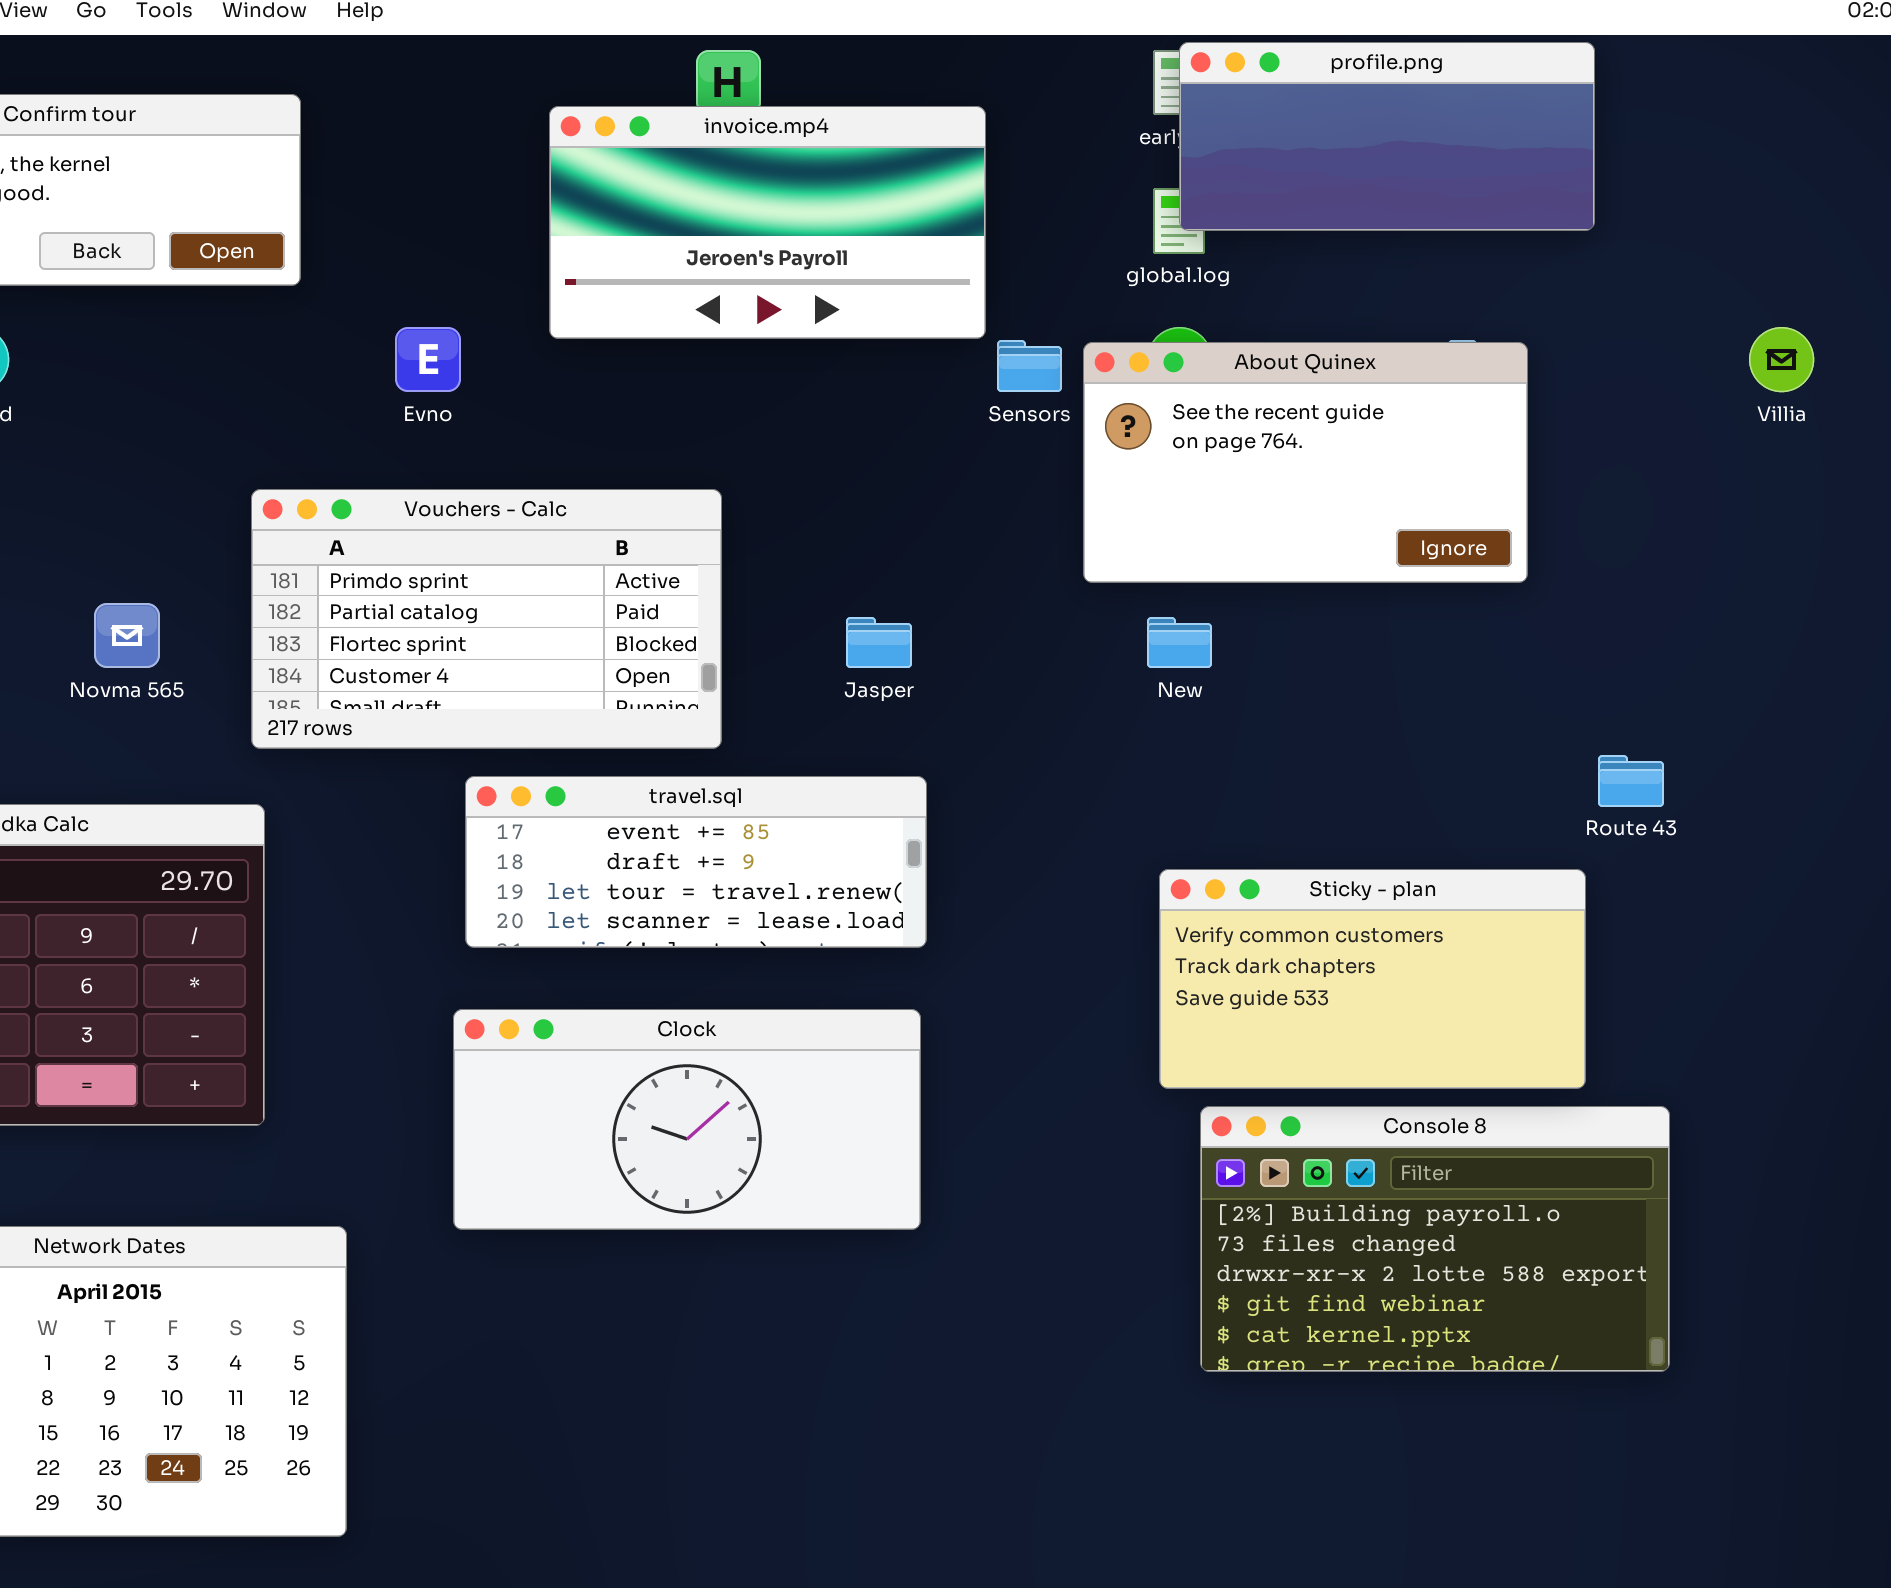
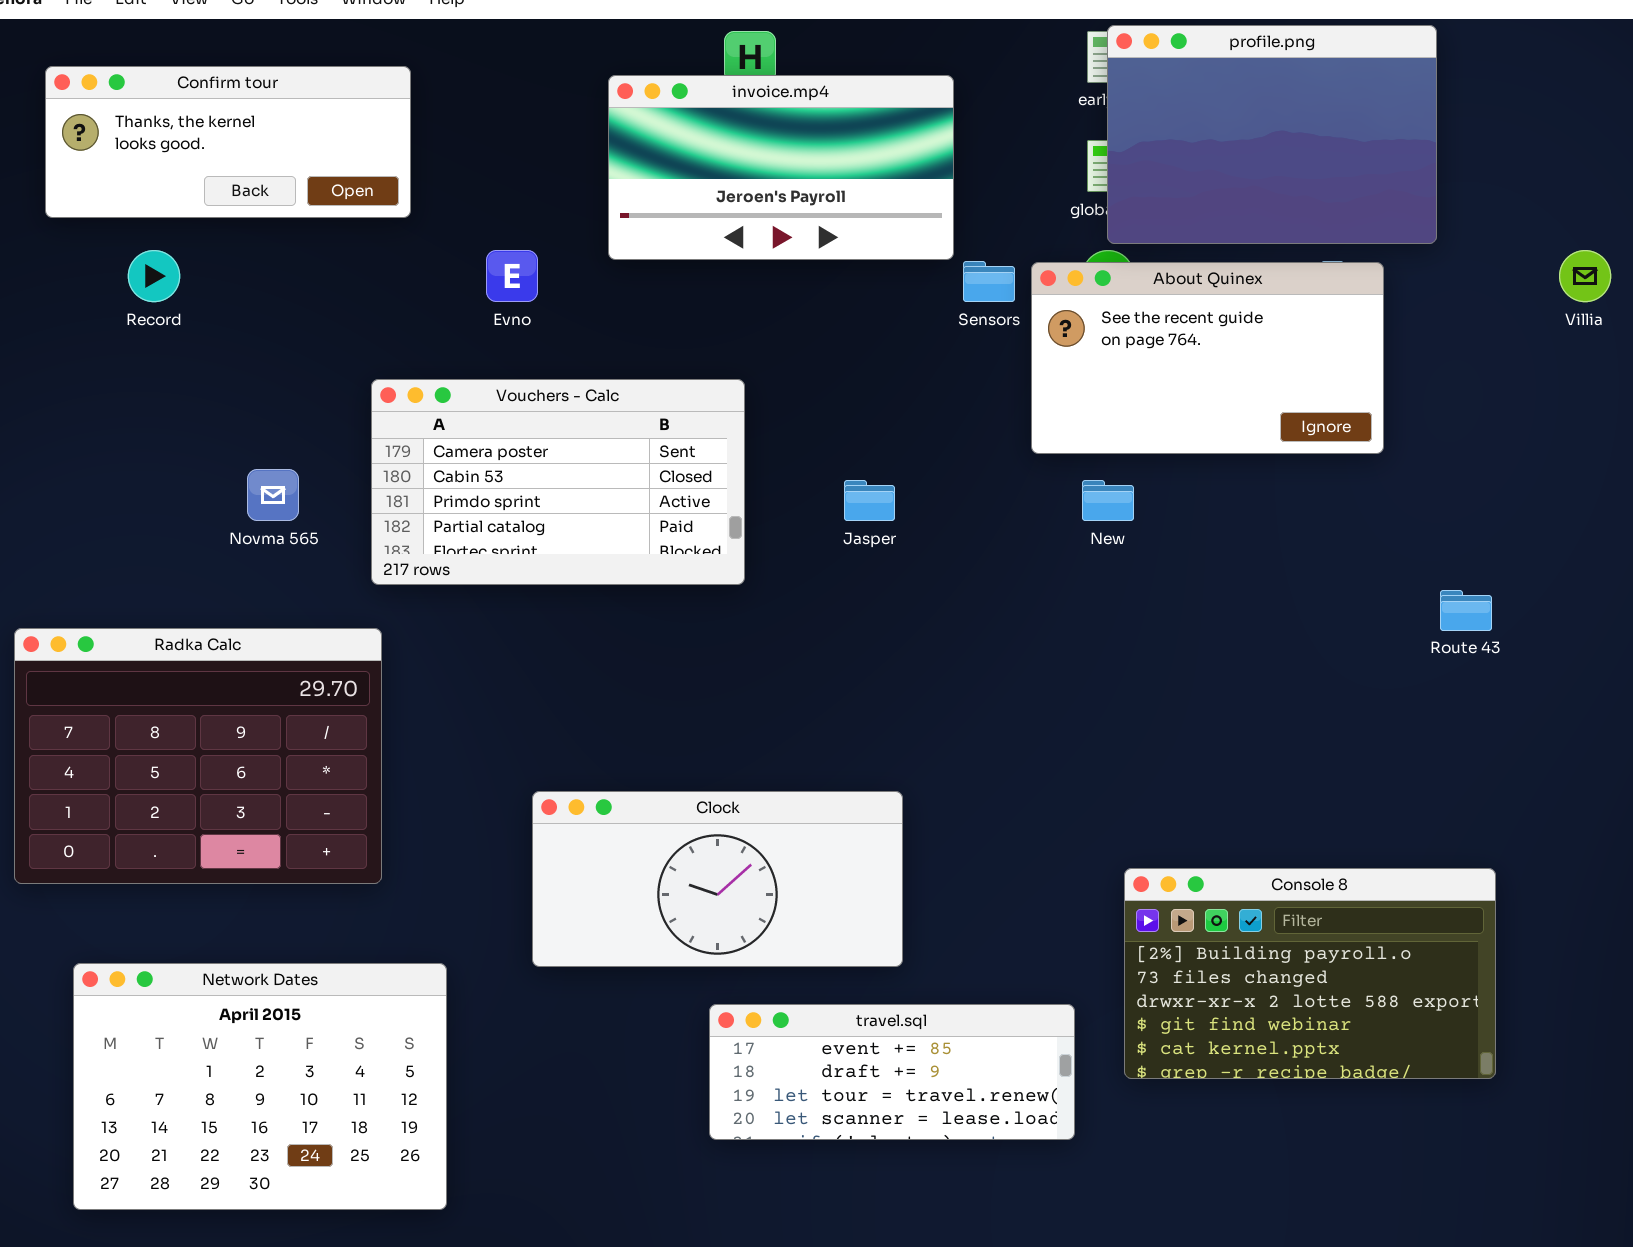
profile.png: [1179,42,1595,231] -> [1107,25,1437,244], resized
Vouchers - Calc: [251,489,722,749] -> [371,379,745,585], scrolled up 2 rows
travel.sql: [465,776,927,948] -> [709,1004,1075,1140], moved
Sticky - plan: [1159,869,1586,1089] -> none, closed

